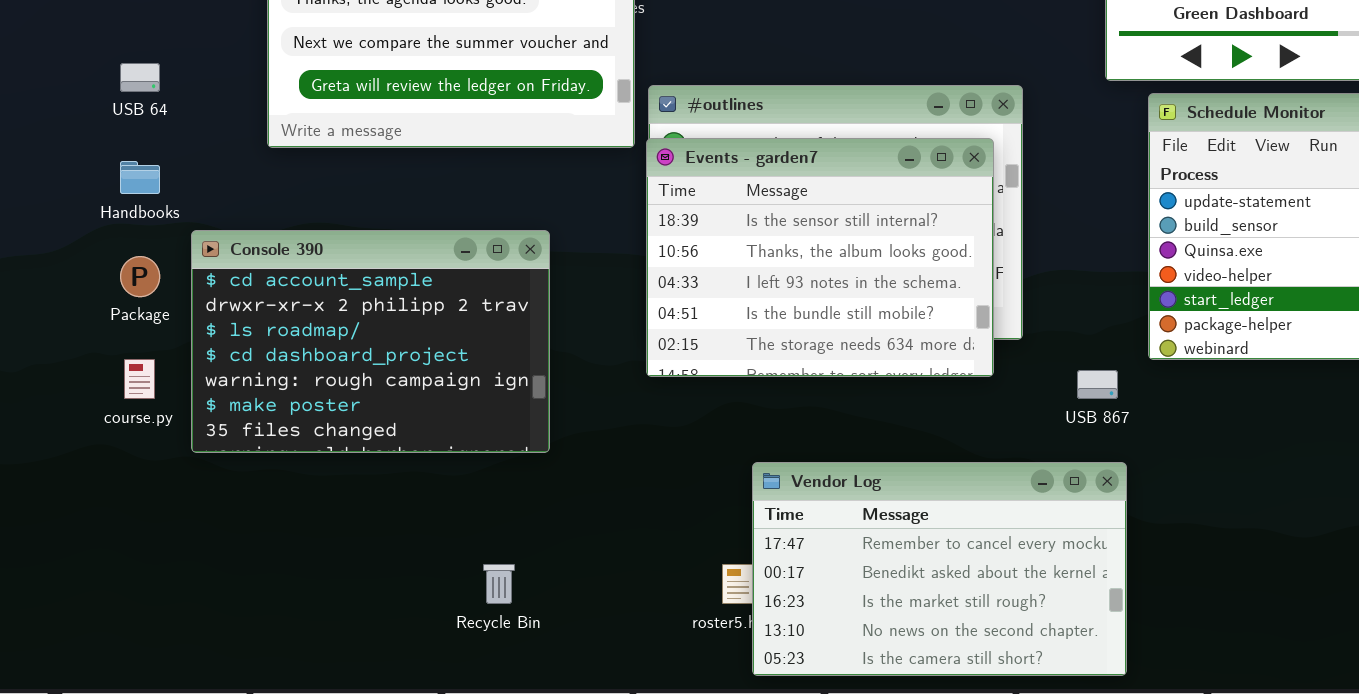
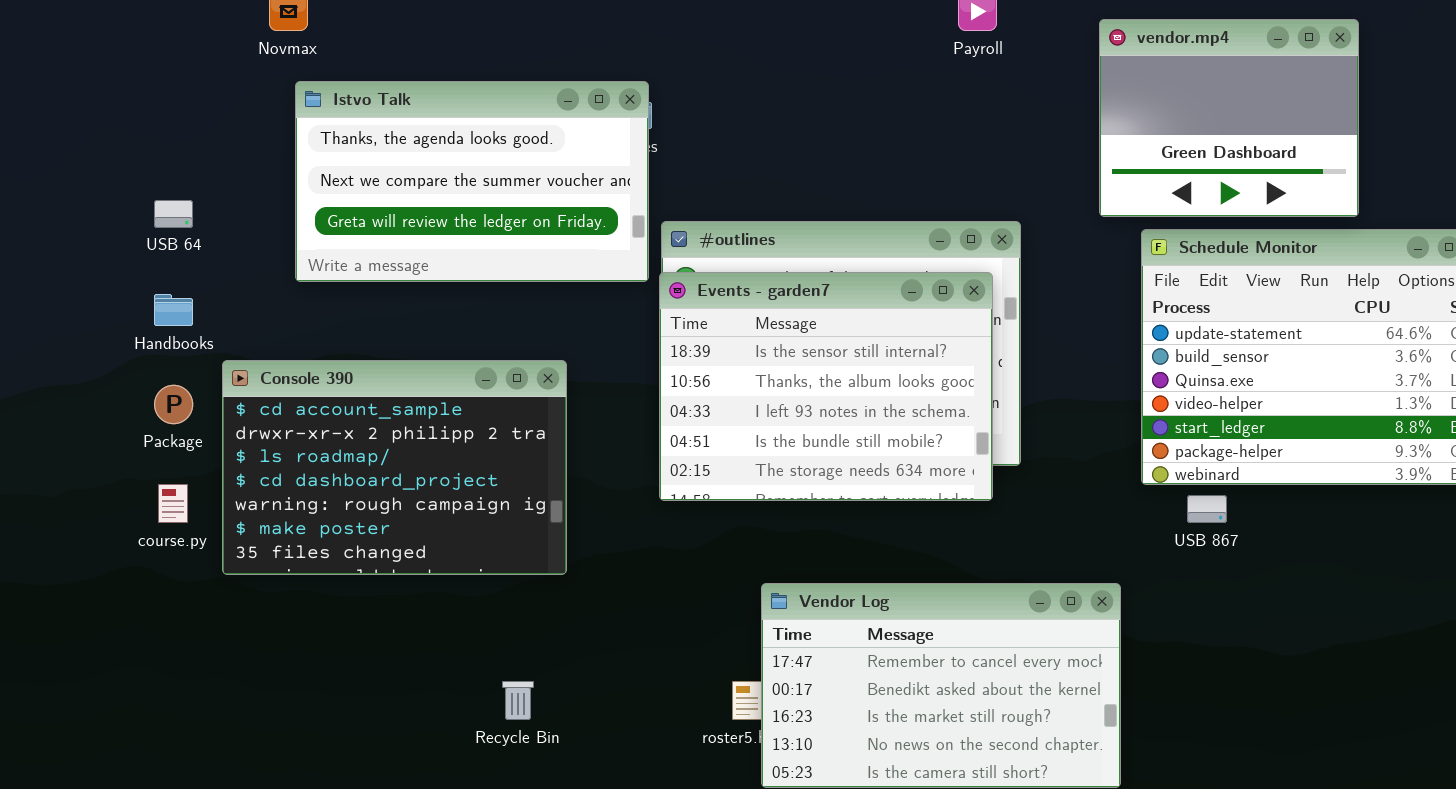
USB 867: [1077,370,1118,399] -> [1187,495,1227,523], moved

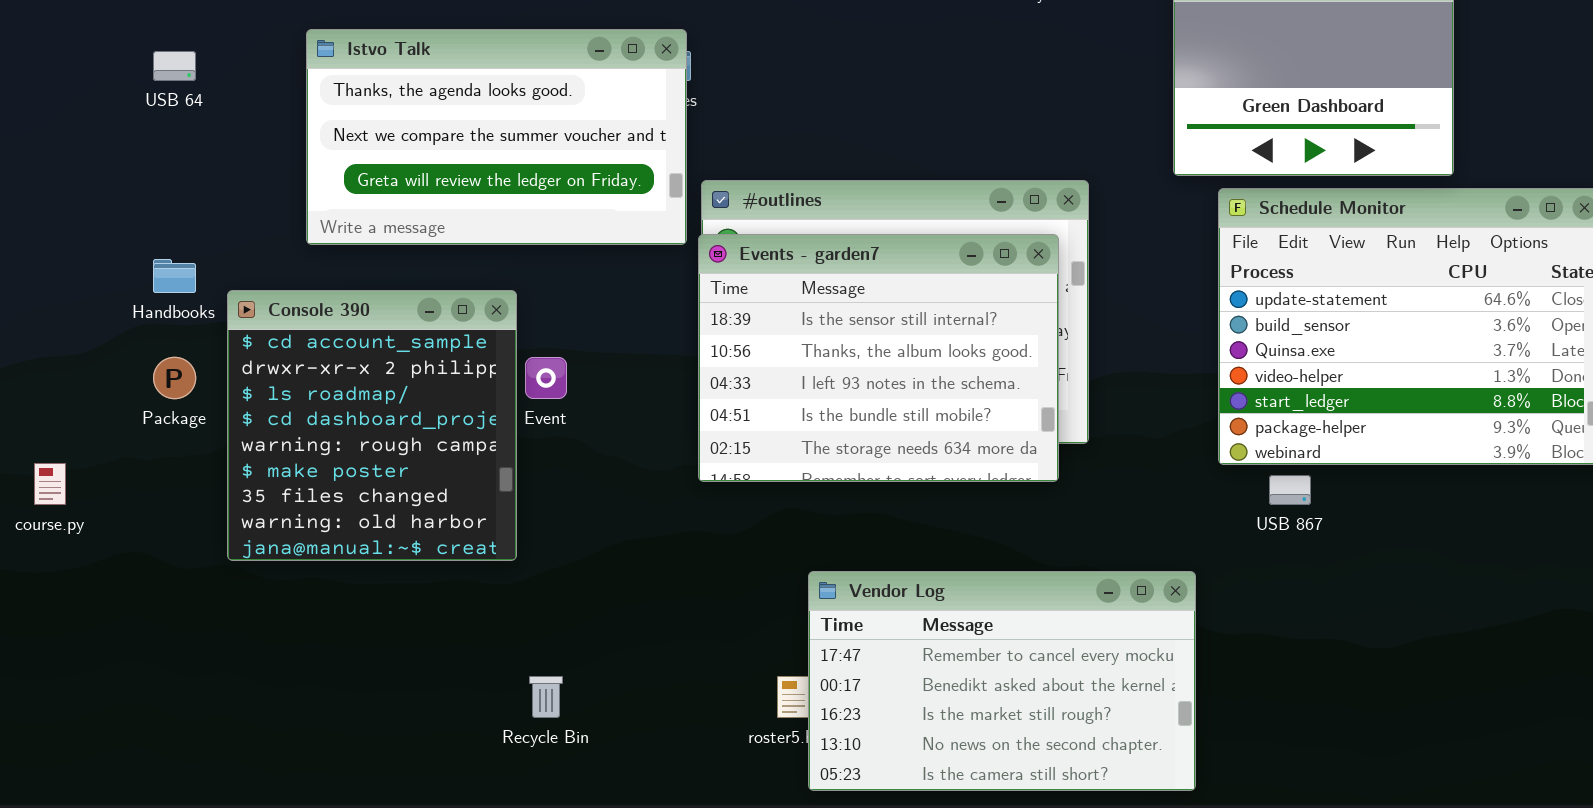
USB 64: [154,200,193,228] -> [153,51,196,81], moved
Console 390: [222,360,567,575] -> [227,290,517,561], resized
course.py: [158,484,188,523] -> [34,463,66,505], moved

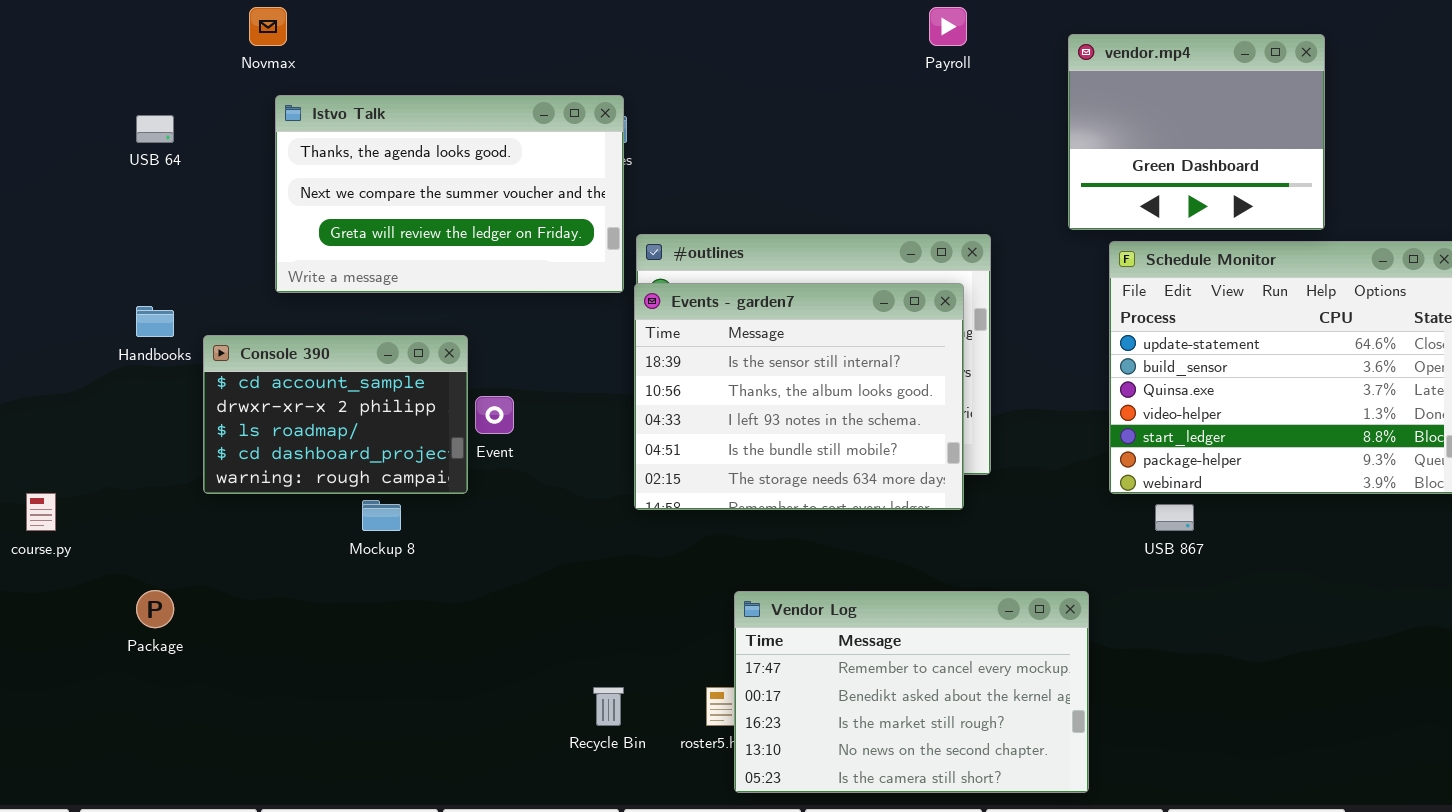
Console 390: [227,290,517,561] -> [203,335,468,494], resized
Package: [153,357,196,399] -> [136,590,174,628], moved
Recycle Bin: [529,676,563,718] -> [593,687,624,726], moved

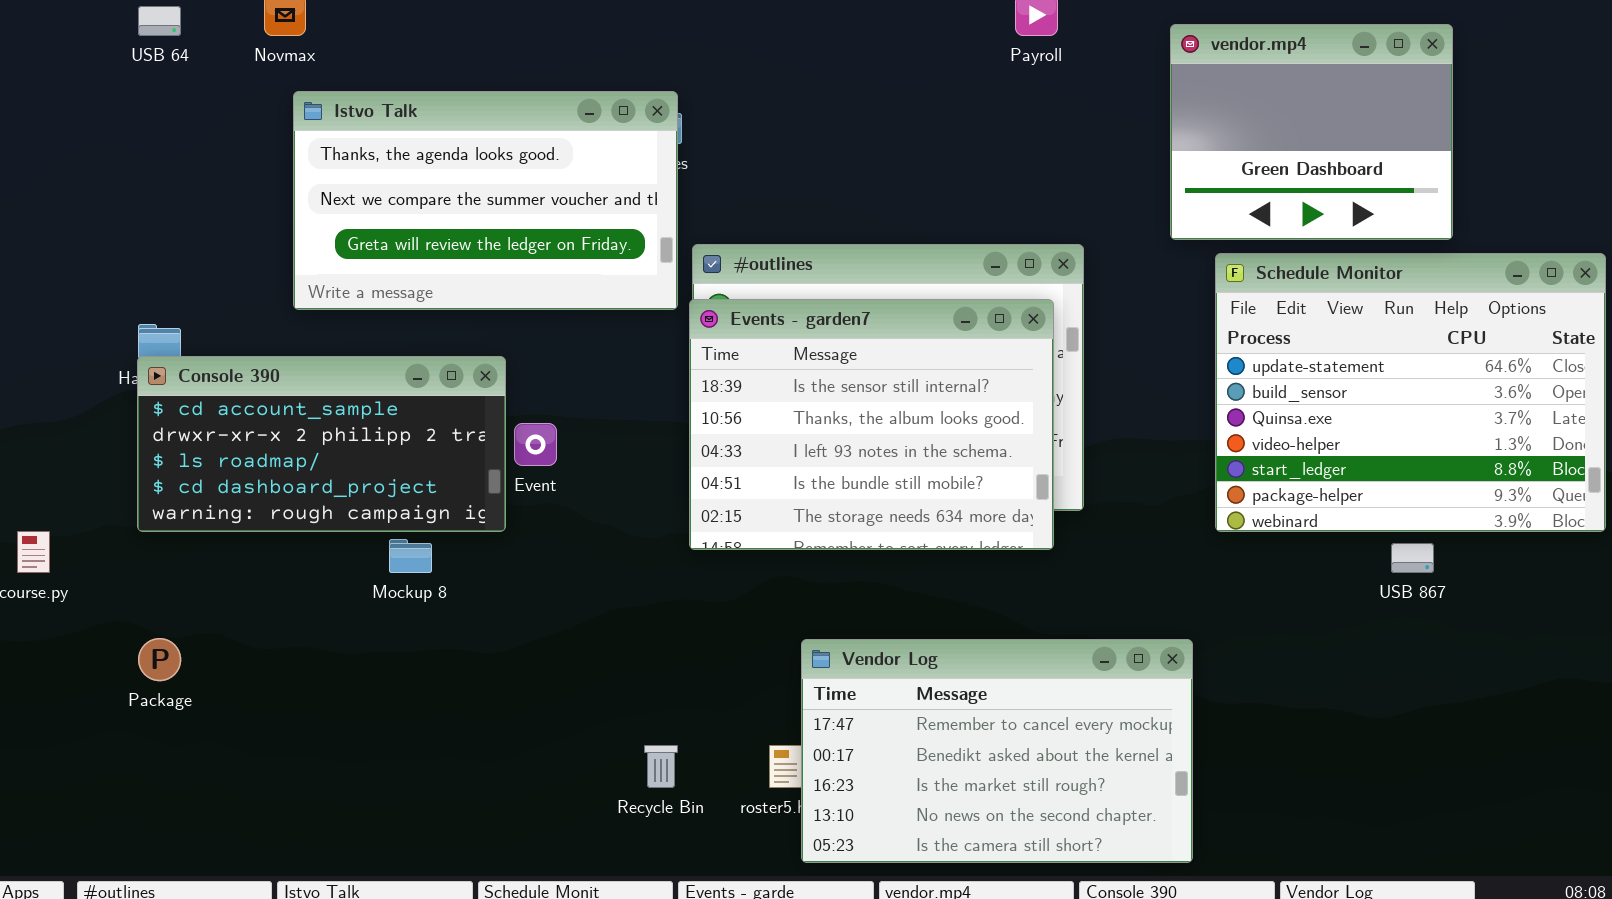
USB 64: [136,115,174,143] -> [138,6,181,36], moved
Console 390: [203,335,468,494] -> [137,356,506,532], resized
USB 867: [1155,504,1194,531] -> [1391,543,1434,573], moved

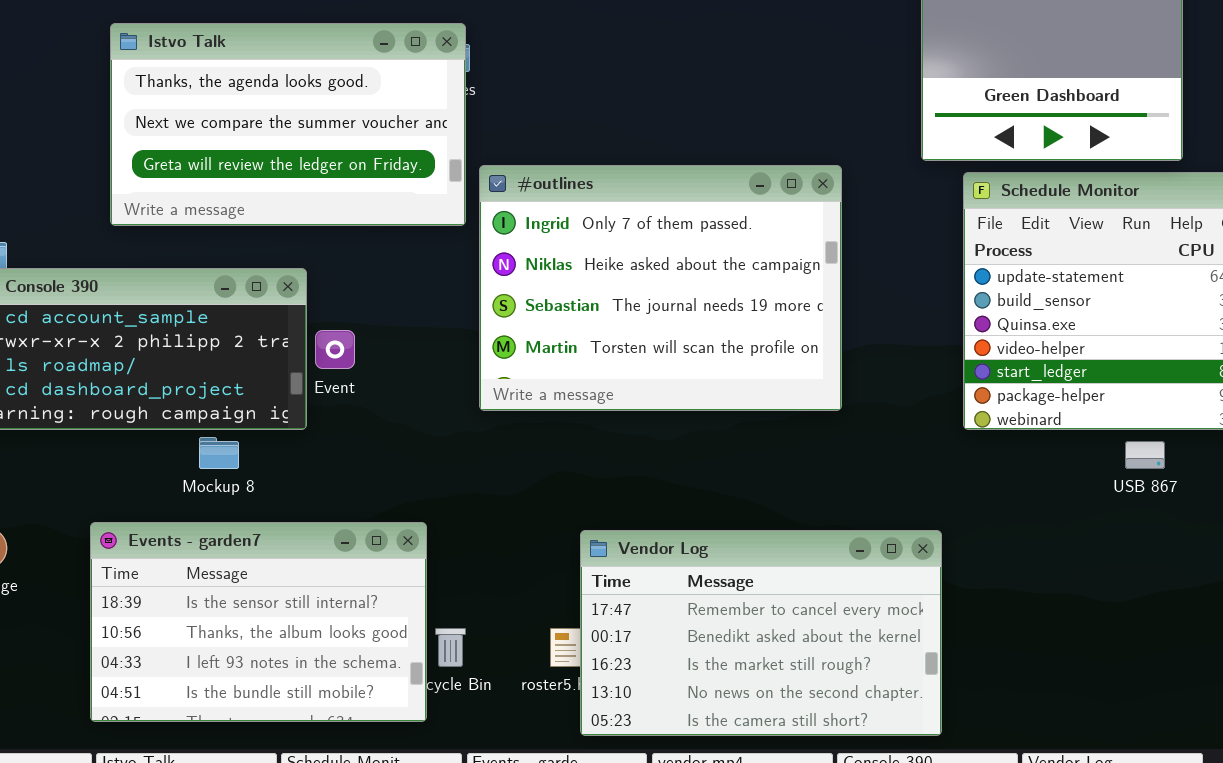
Events - garden7: [689,299,1054,550] -> [90,522,427,722], moved, resized

